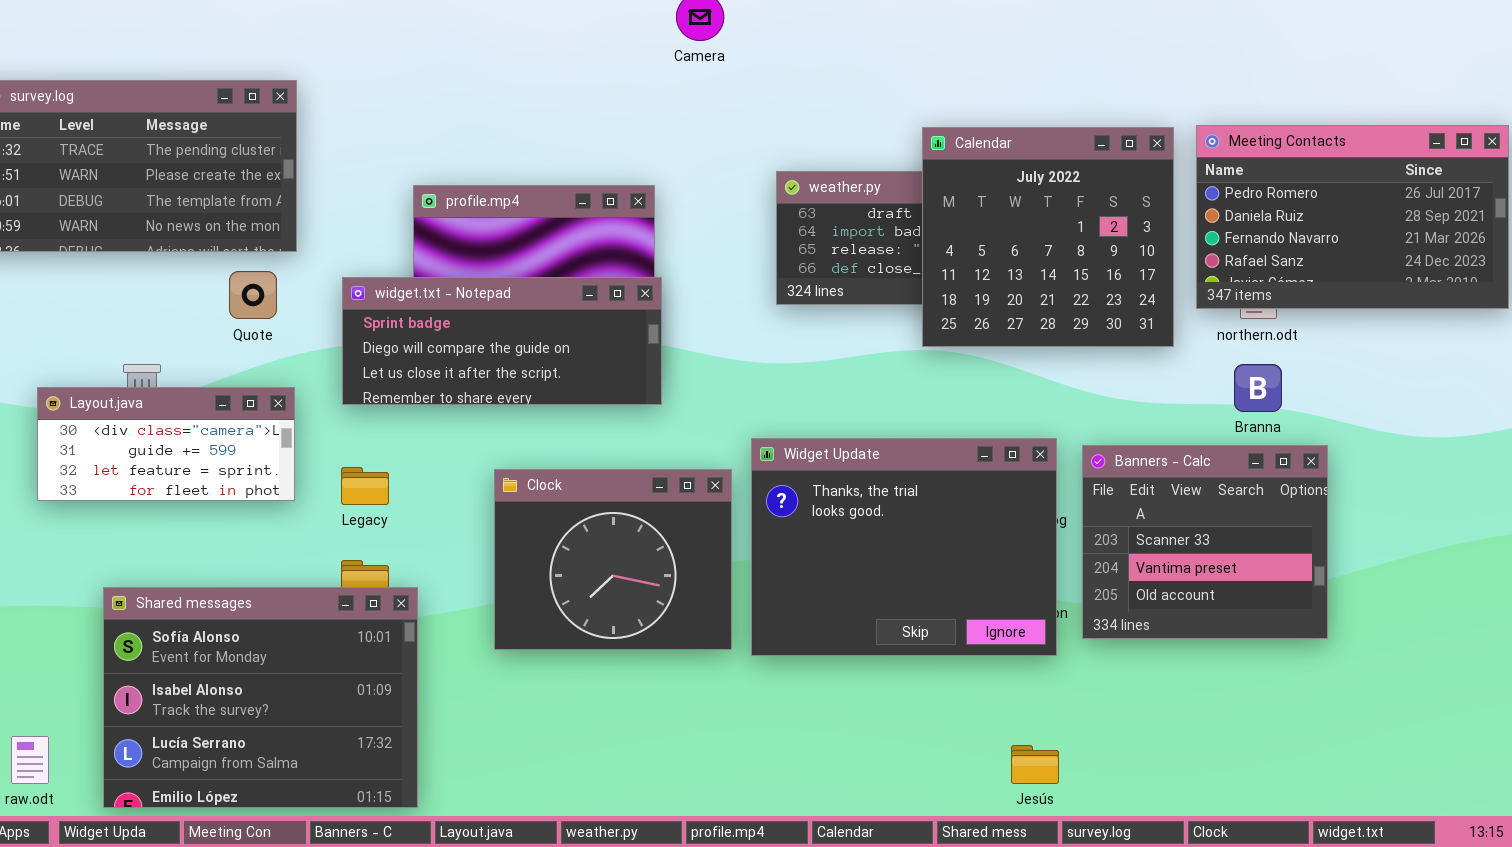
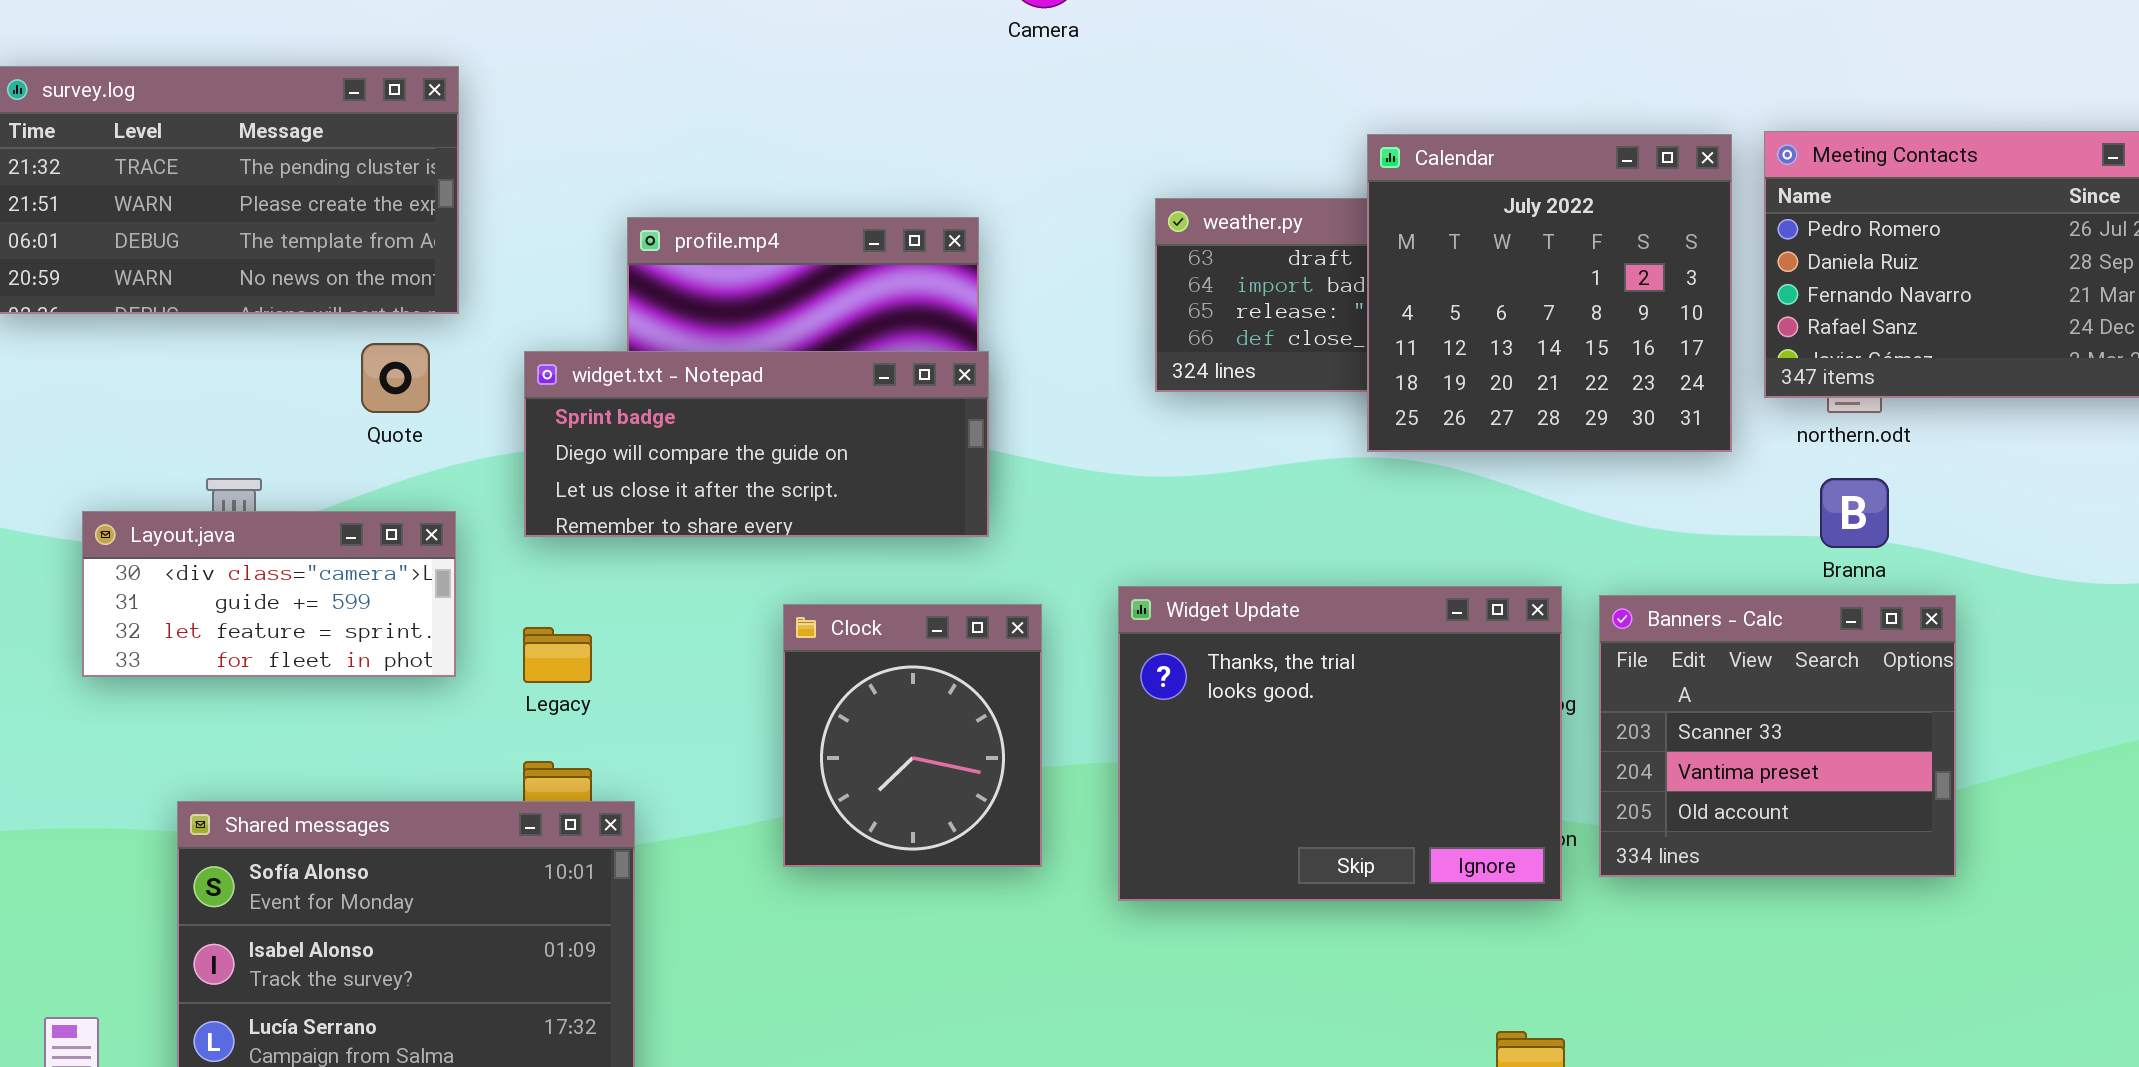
Clock: [494,469,732,650] -> [783,604,1042,867], moved, resized

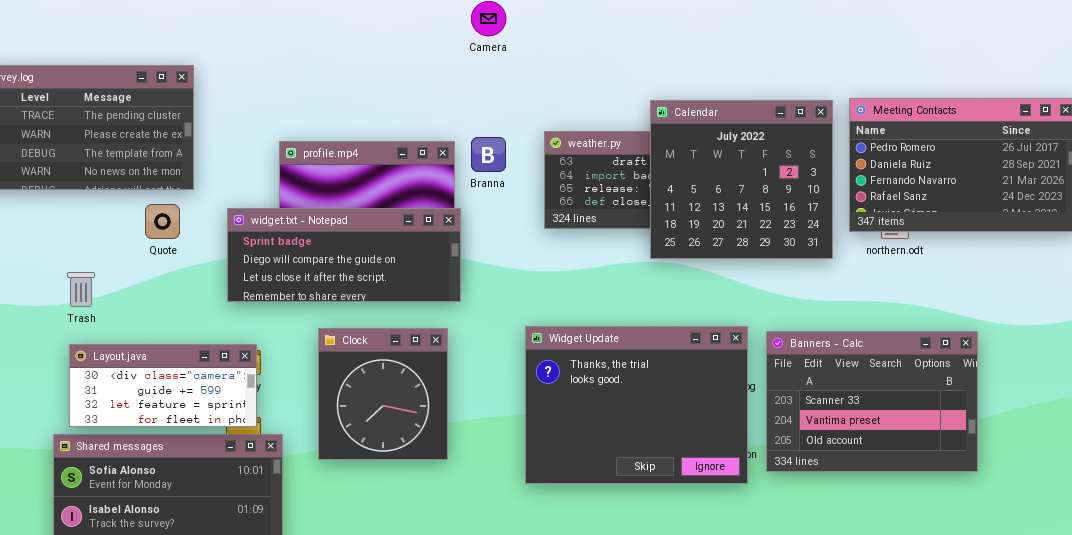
Branna: [1820,478,1889,548] -> [471,137,506,172], moved
Layout.java: [82,511,456,677] -> [69,344,257,427], moved
Banners - Calc: [1599,595,1956,877] -> [766,331,978,472], resized
Clock: [783,604,1042,867] -> [318,328,448,460], moved

